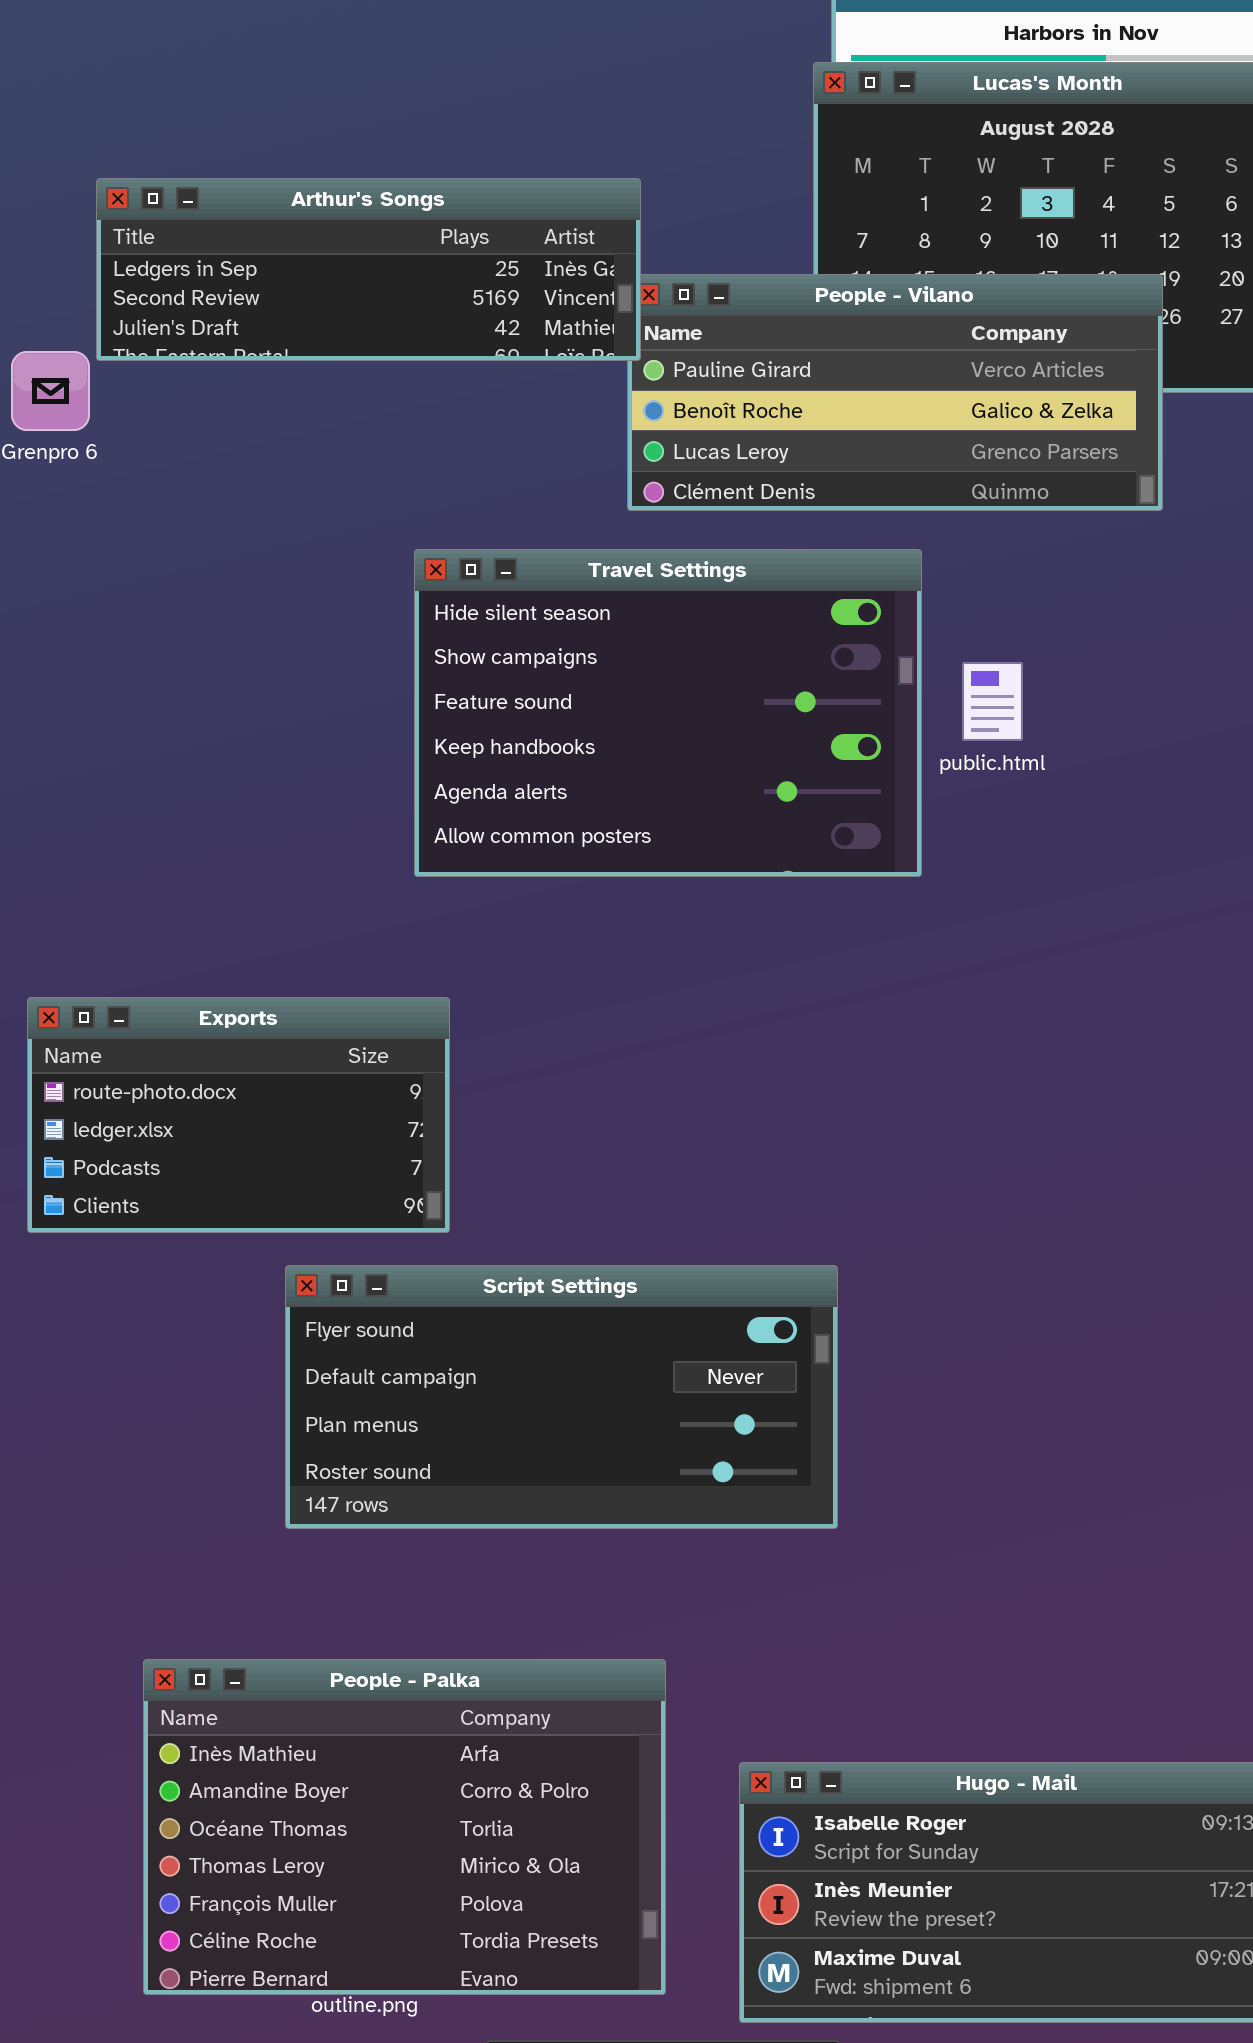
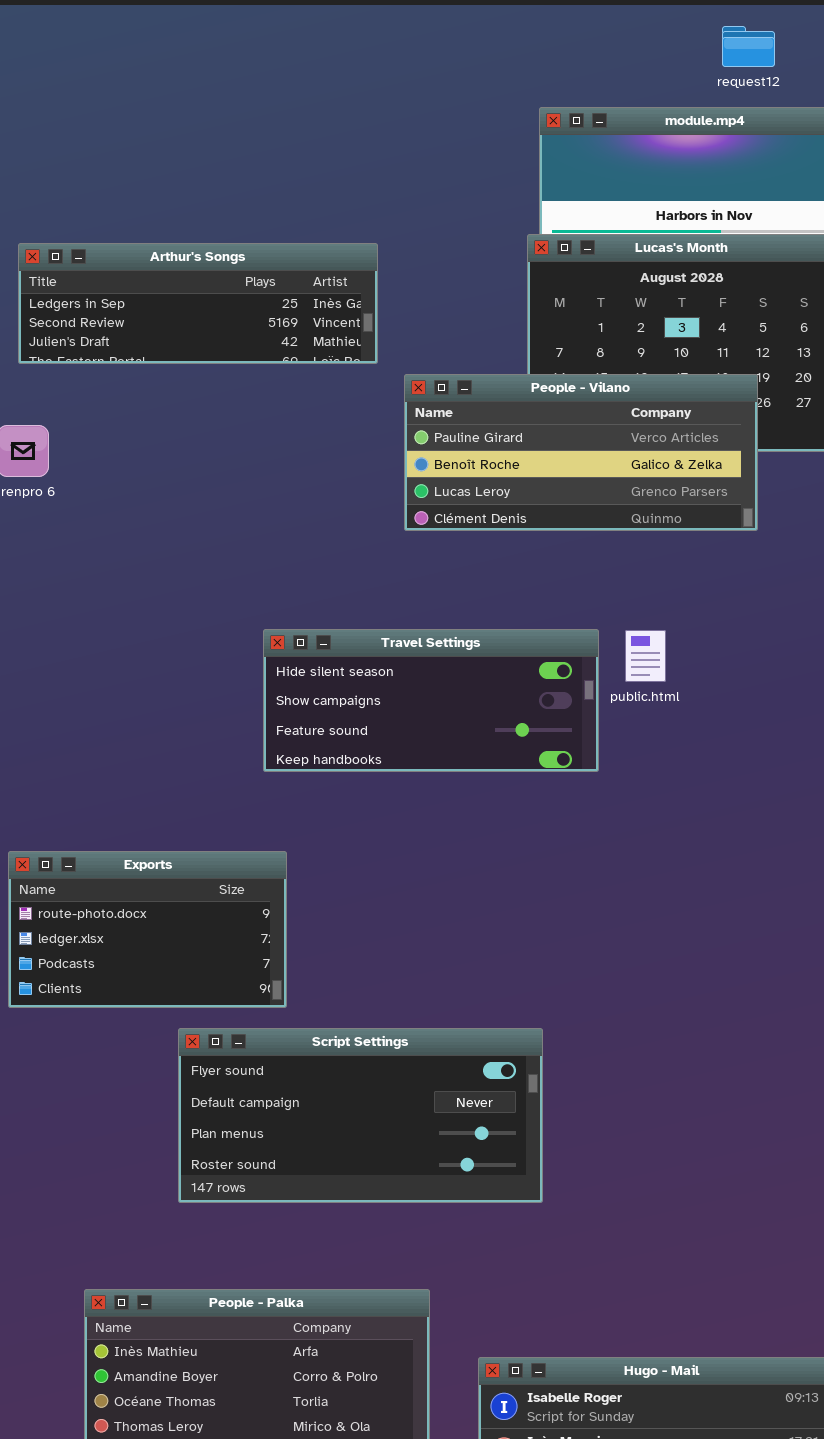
Arthur's Songs: [96,178,641,361] -> [18,243,378,364], moved
Travel Settings: [414,549,922,877] -> [263,629,599,772], resized

